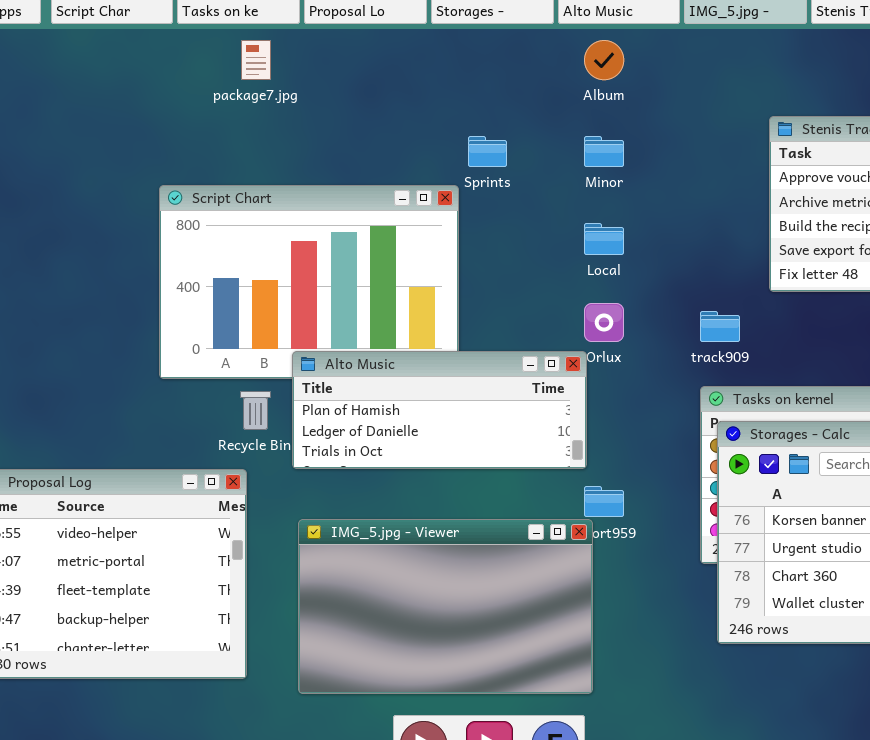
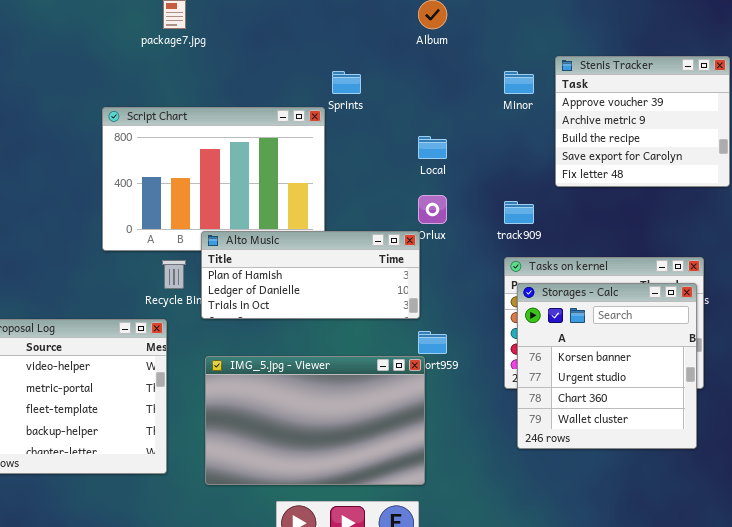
Minor: [584,136,624,167] -> [504,71,534,94], moved

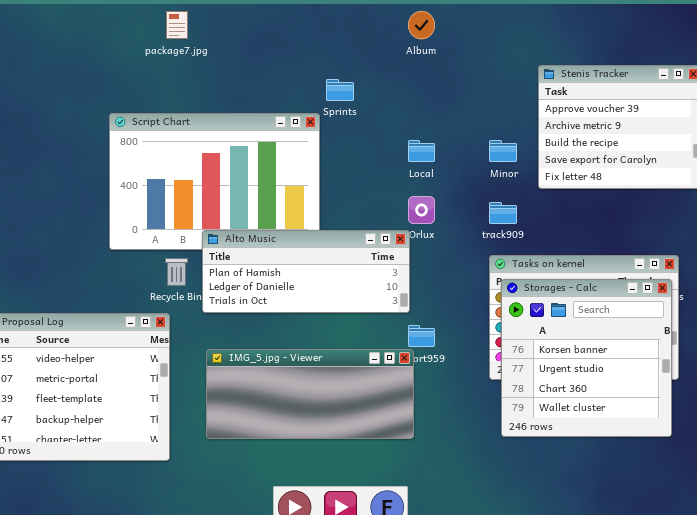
Minor: [504,71,534,94] -> [489,140,517,162], moved
IMG_5.jpg - Viewer: [205,356,425,485] -> [206,349,414,439], resized

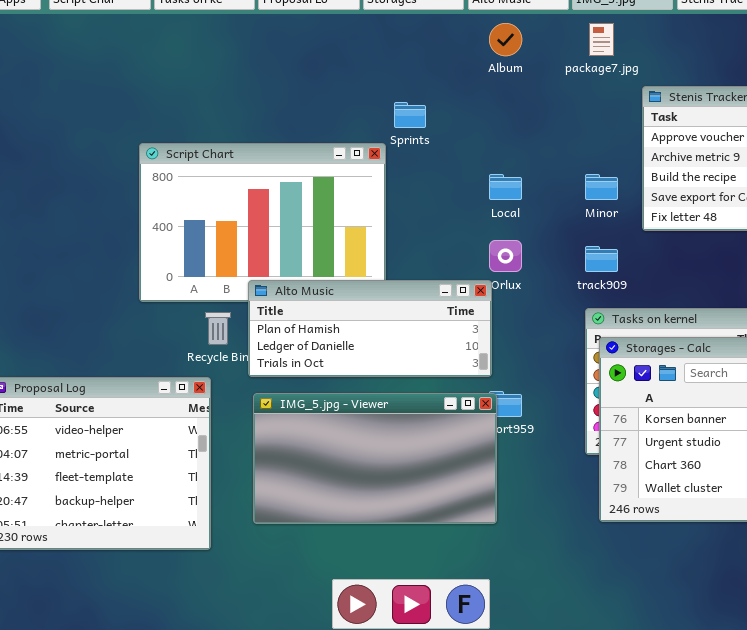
package7.jpg: [166,11,188,39] -> [589,23,614,56], moved
IMG_5.jpg - Viewer: [206,349,414,439] -> [253,393,497,524], resized

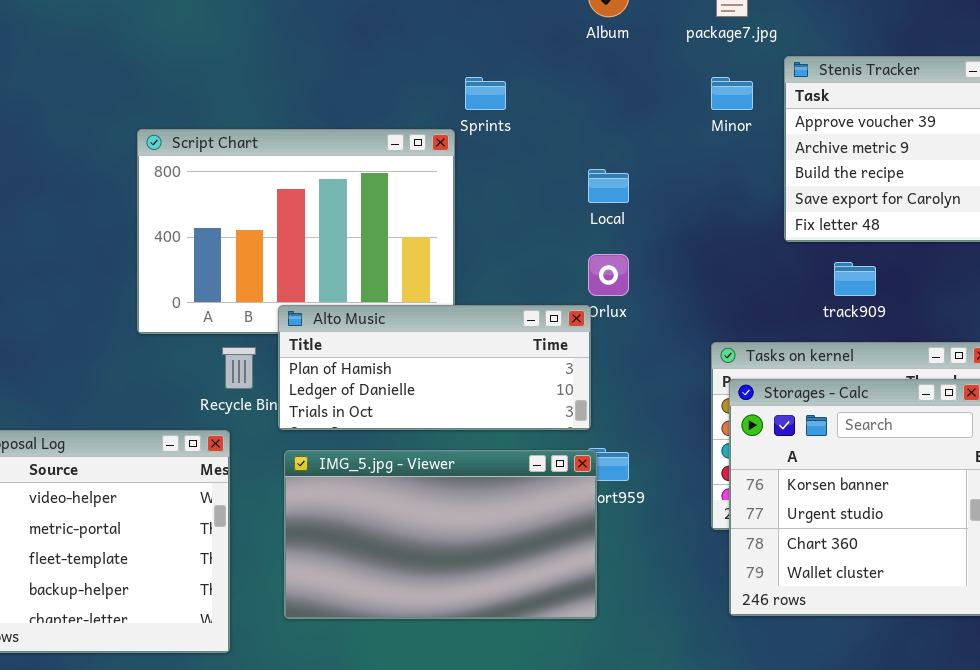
Minor: [585,174,618,200] -> [711,77,753,110], moved
track909: [585,246,618,272] -> [834,262,876,296], moved

